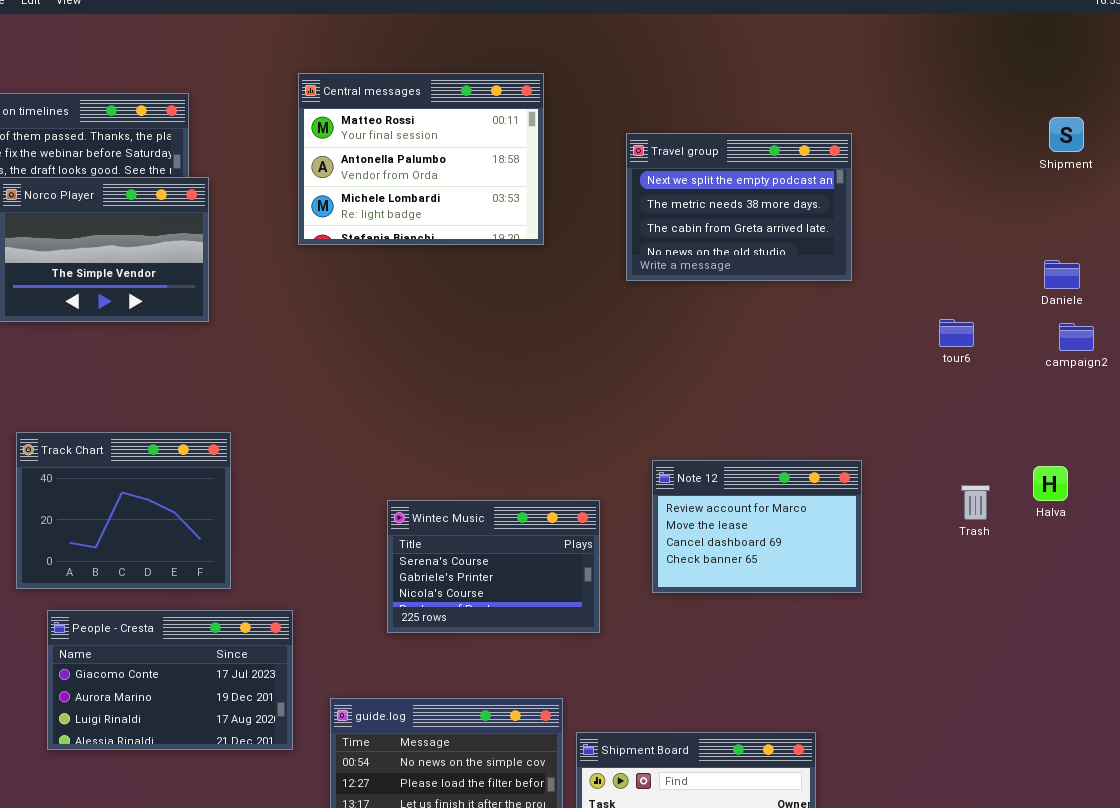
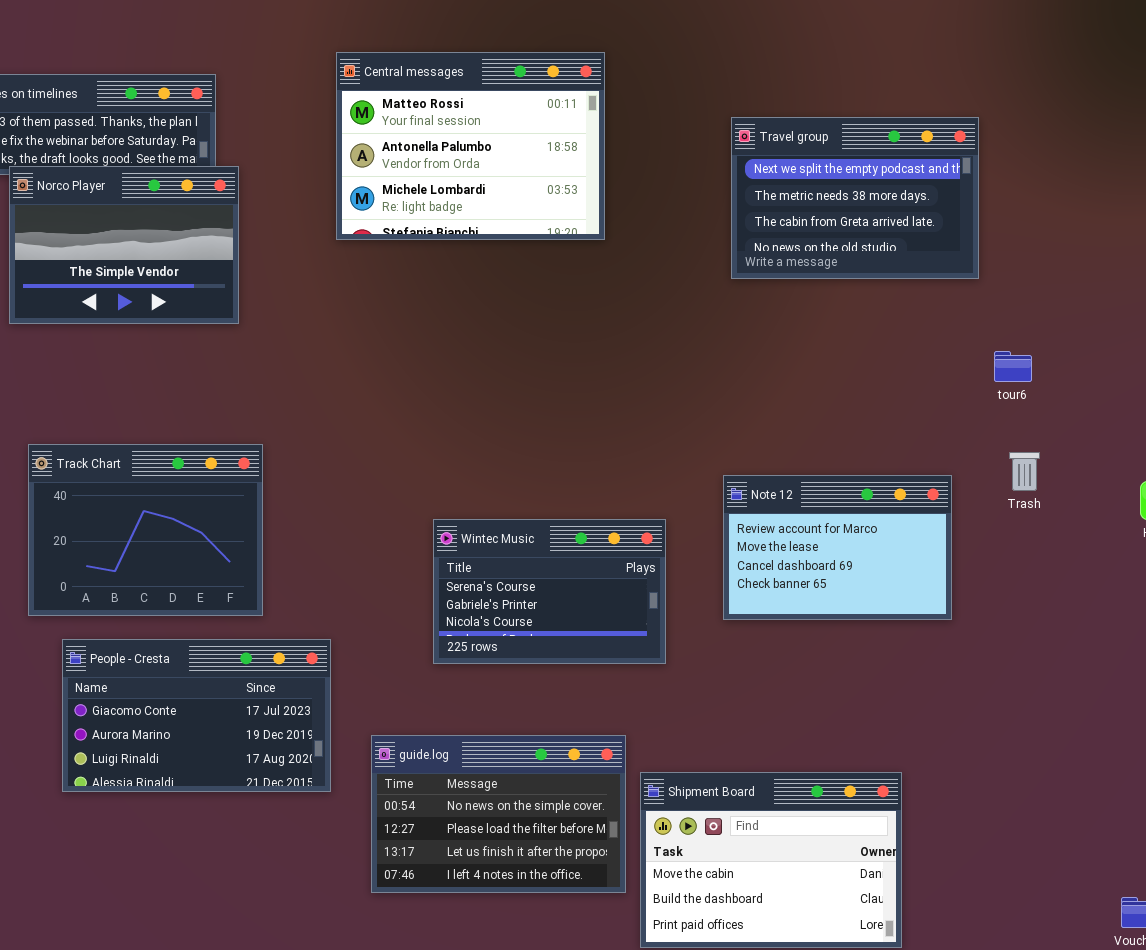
Travel group: [626,133,852,281] -> [731,117,979,279], moved
tour6: [939,319,974,347] -> [994,351,1032,382], moved
Trash: [961,485,990,520] -> [1009,452,1040,491], moved

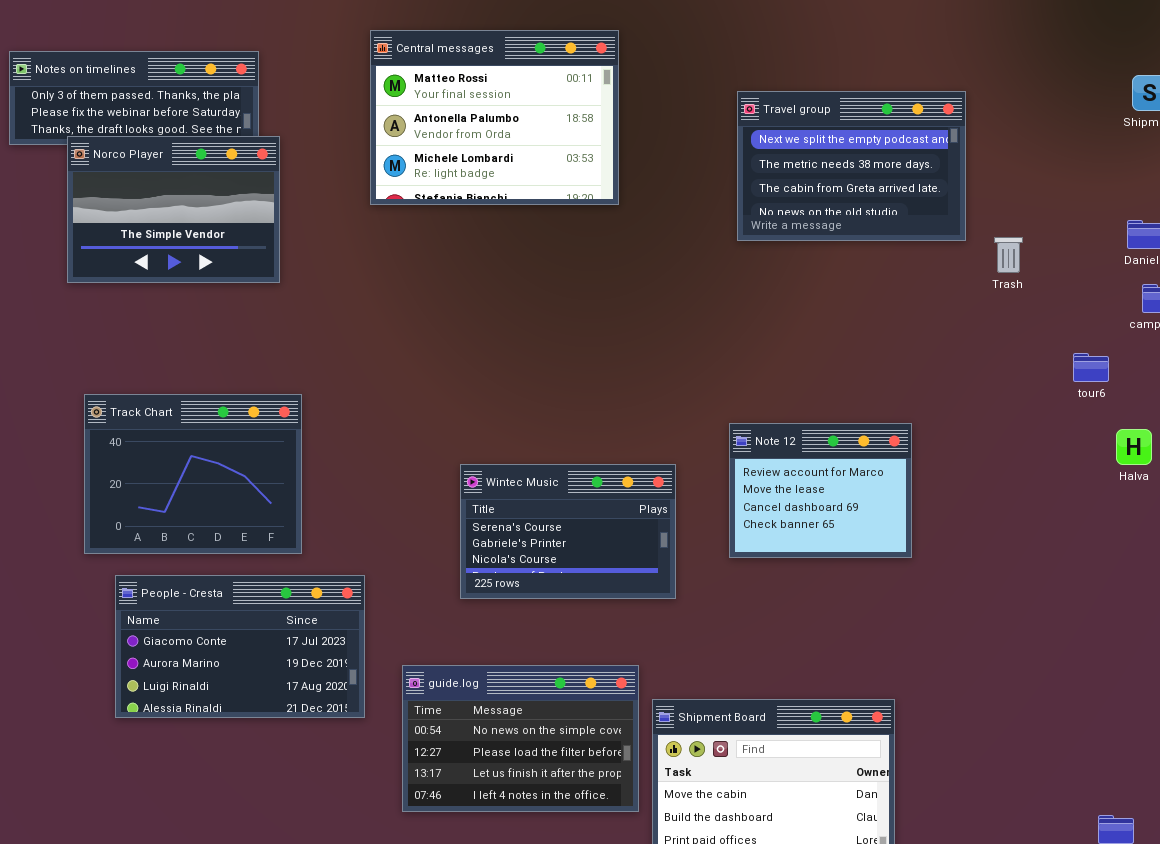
tour6: [994,351,1032,382] -> [1073,353,1109,382], moved
Trash: [1009,452,1040,491] -> [994,237,1023,273], moved
Note 12: [723,475,952,620] -> [729,423,912,558], resized

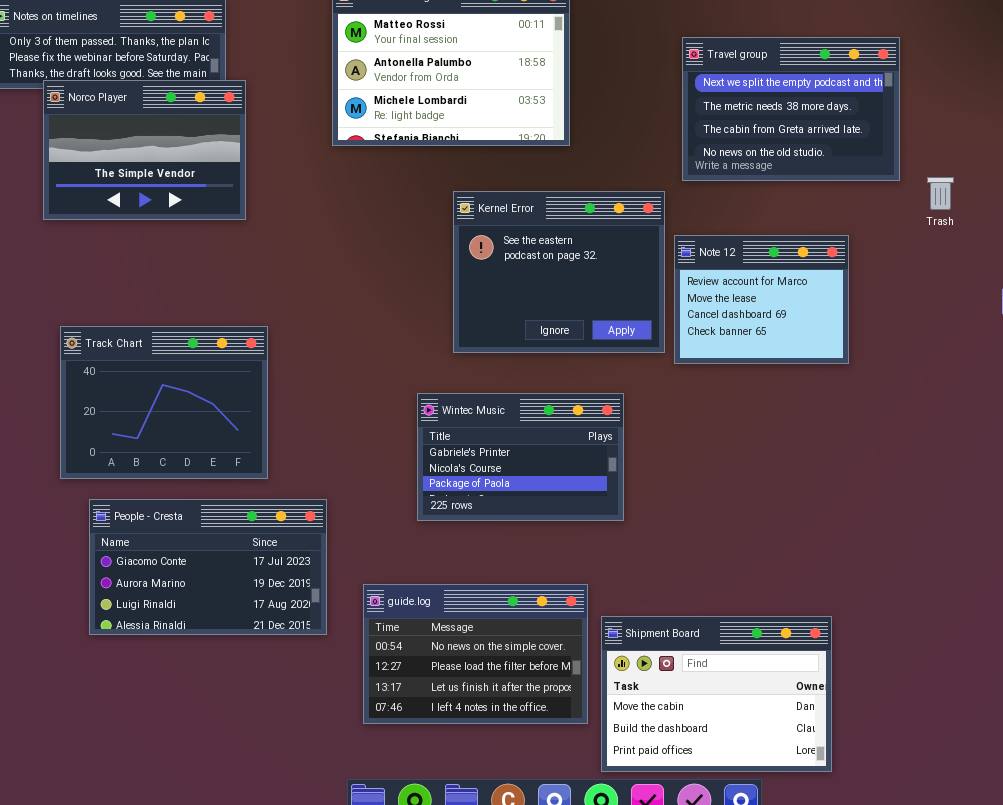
Kernel Error: none -> [453,191,665,353], opened
Note 12: [729,423,912,558] -> [674,235,849,364], moved
Wintec Music: [460,464,676,599] -> [417,393,624,521], scrolled down 1 row

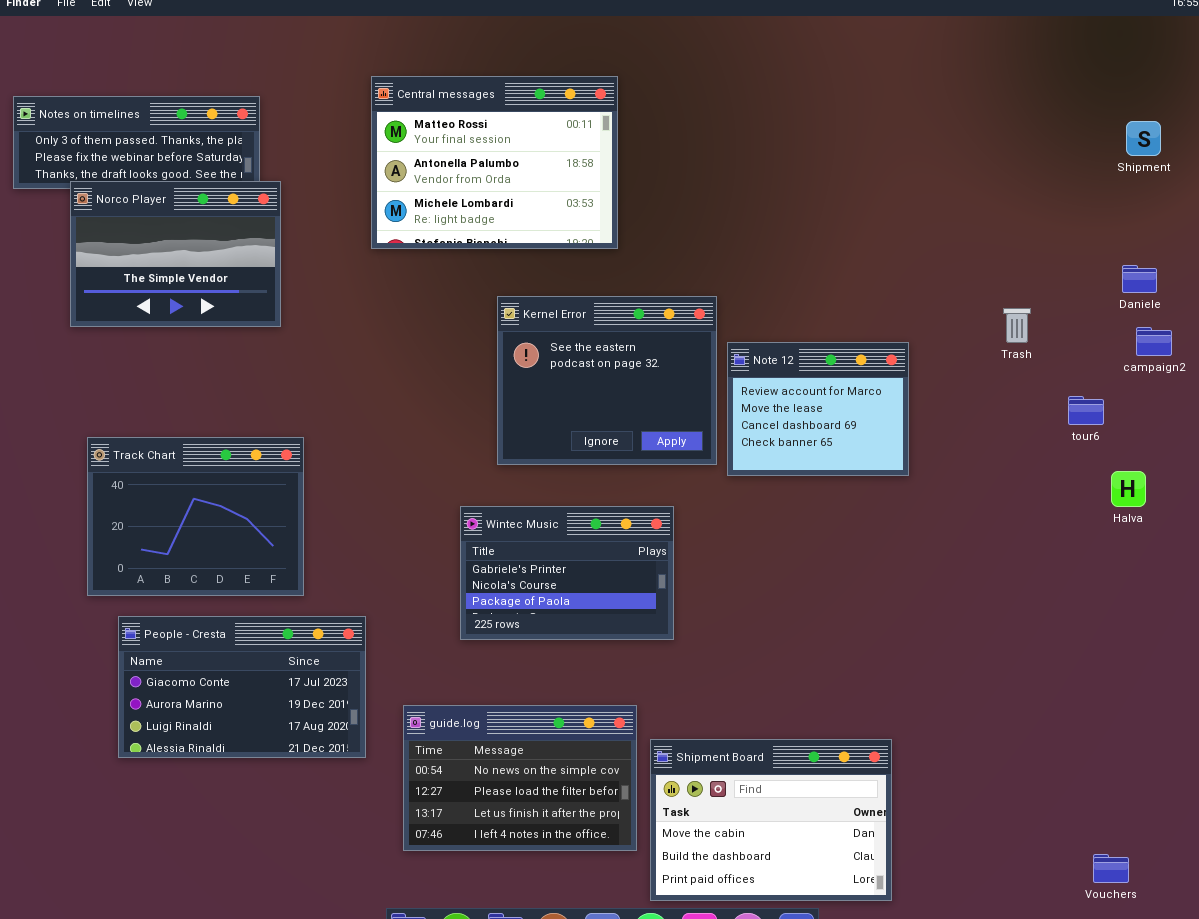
Travel group: [682,37,900,181] -> none, closed
Trash: [927,177,954,210] -> [1003,308,1031,343], moved

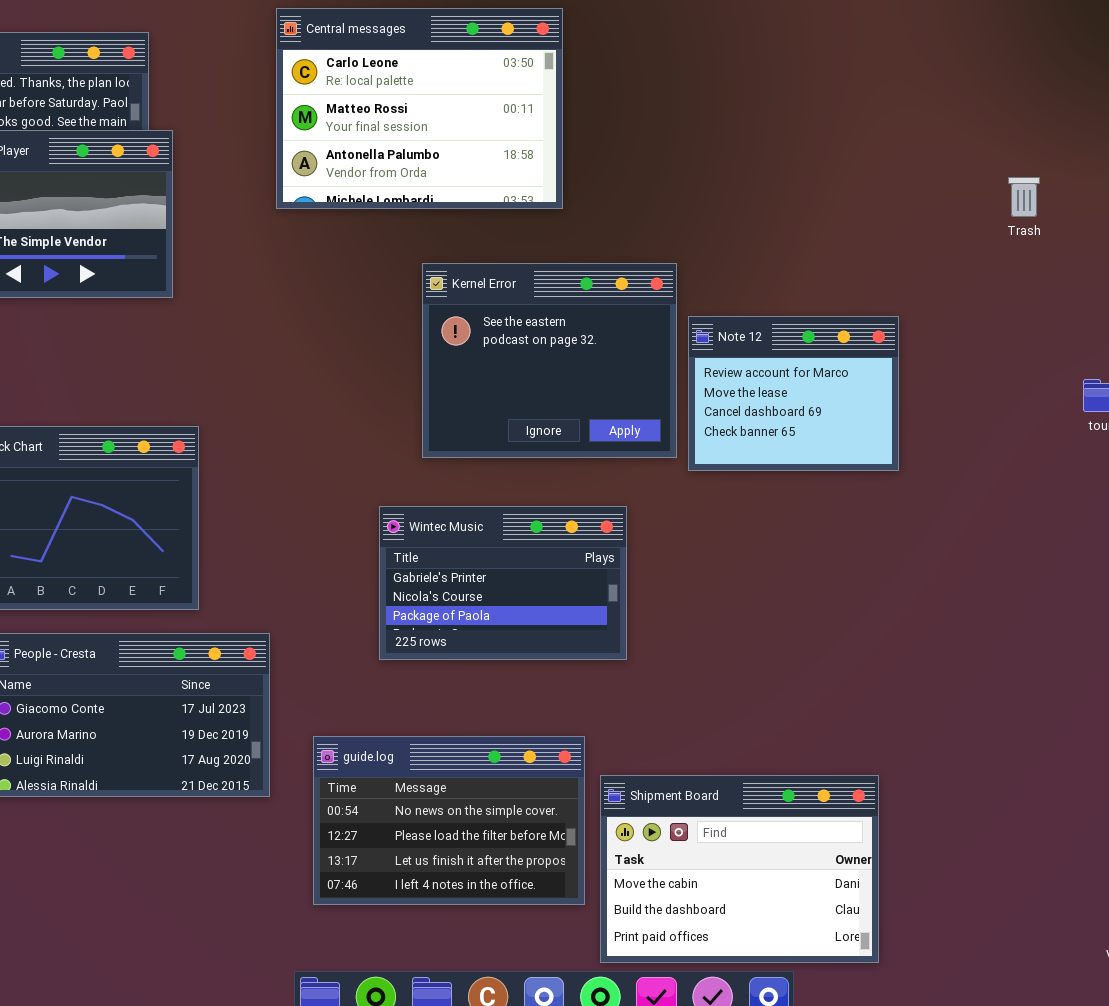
Central messages: [371,76,618,249] -> [276,8,563,209], scrolled up 1 row
Trash: [1003,308,1031,343] -> [1008,177,1040,217], moved

